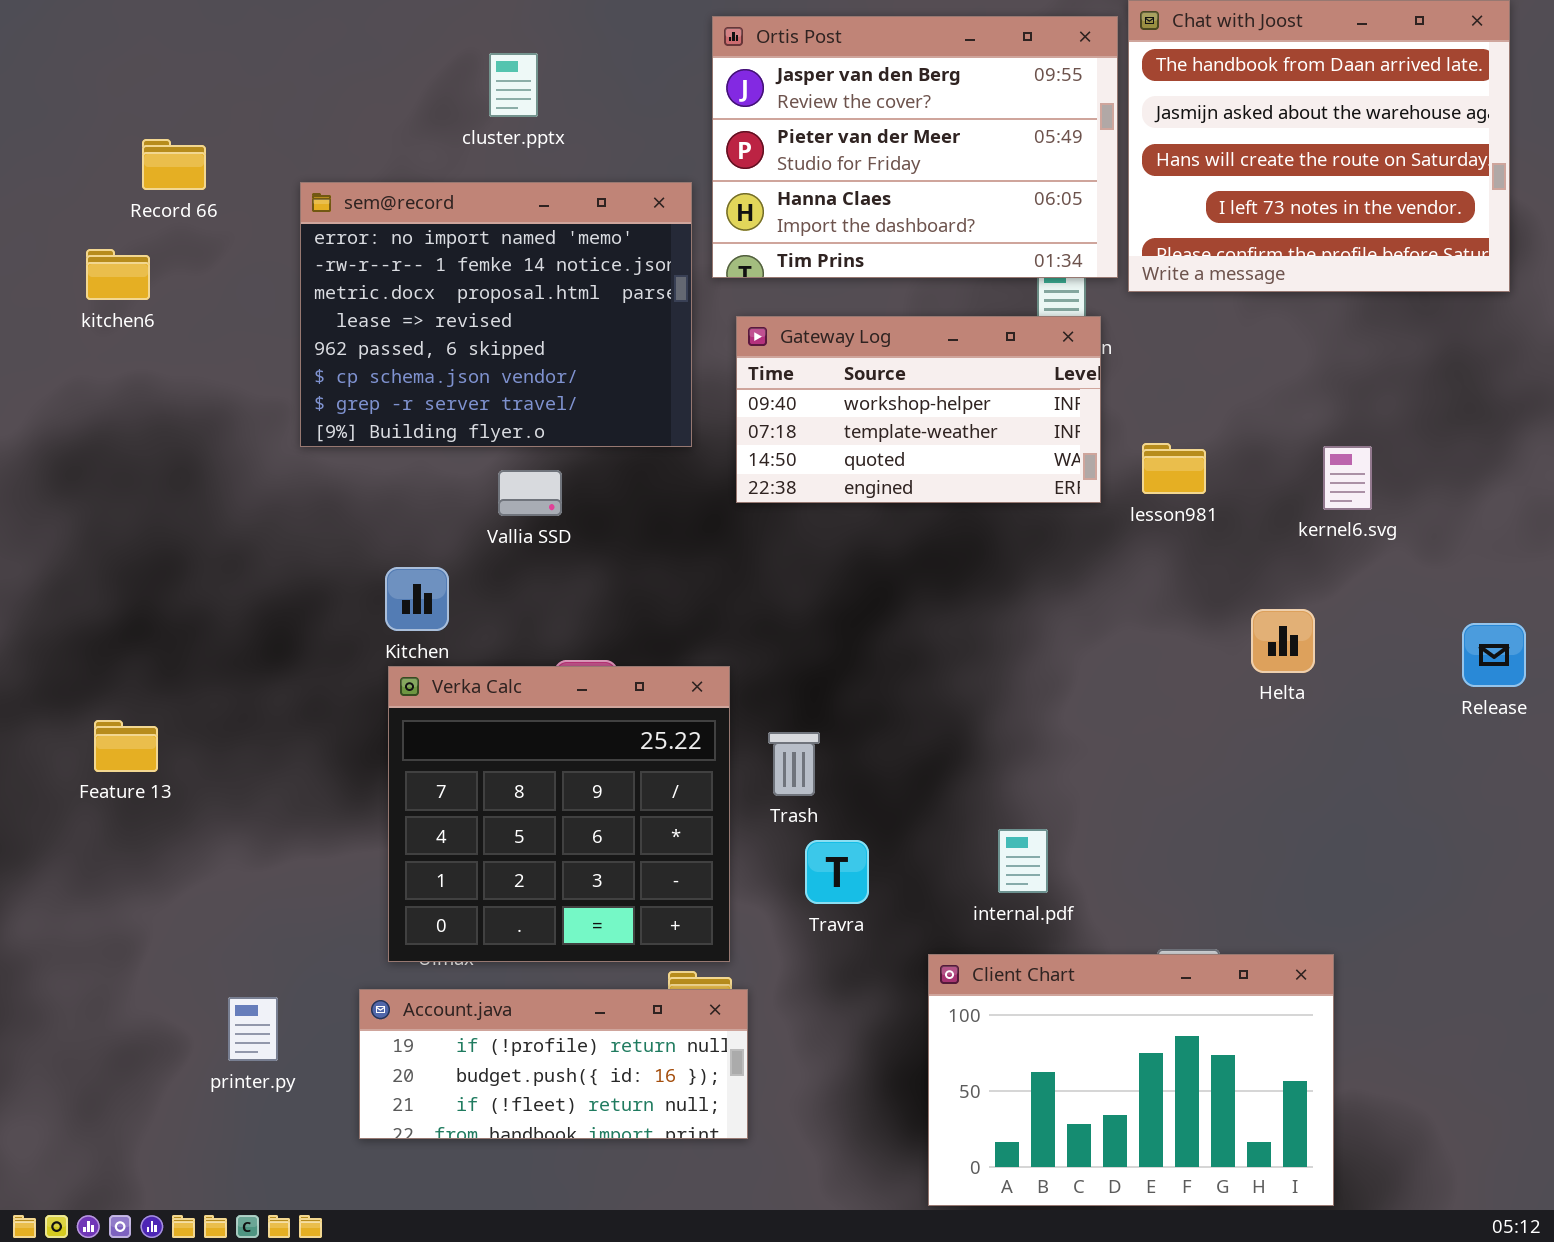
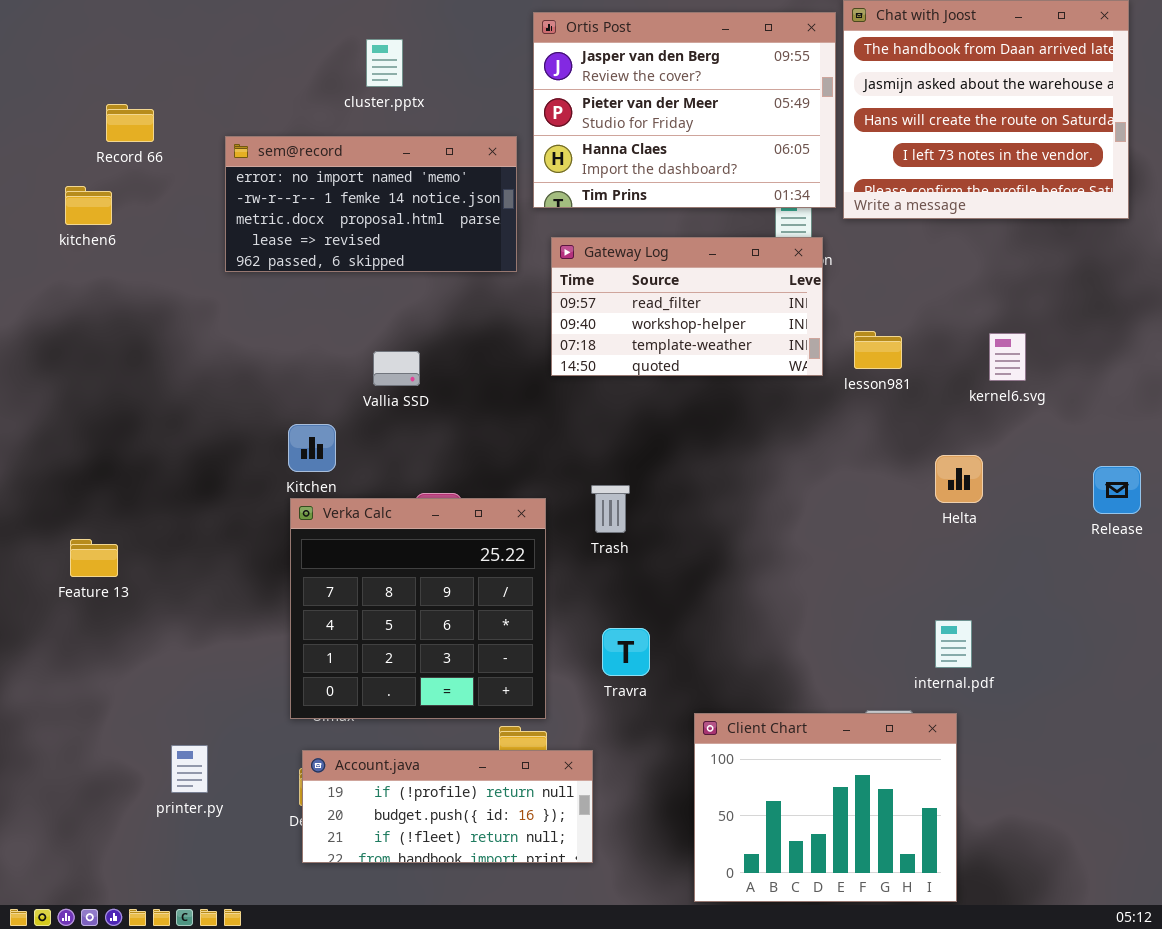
sem@record: [300,182,692,447] -> [225,136,517,272], resized
Gateway Log: [736,316,1101,503] -> [551,237,823,376], scrolled up 1 row
Trash: [768,732,820,796] -> [591,485,630,533], moved
internal.pdf: [998,829,1048,893] -> [935,620,972,668], moved
Client Chart: [928,954,1334,1206] -> [694,713,957,902], resized
Account.java: [359,989,748,1139] -> [302,750,593,863], moved

